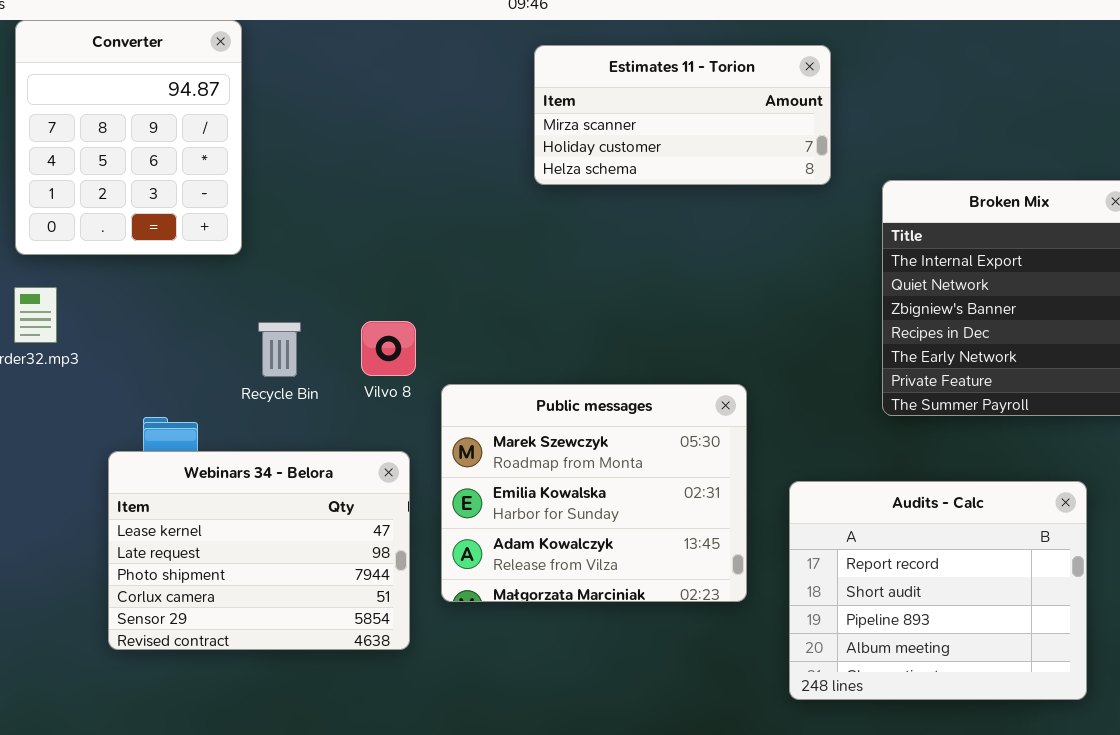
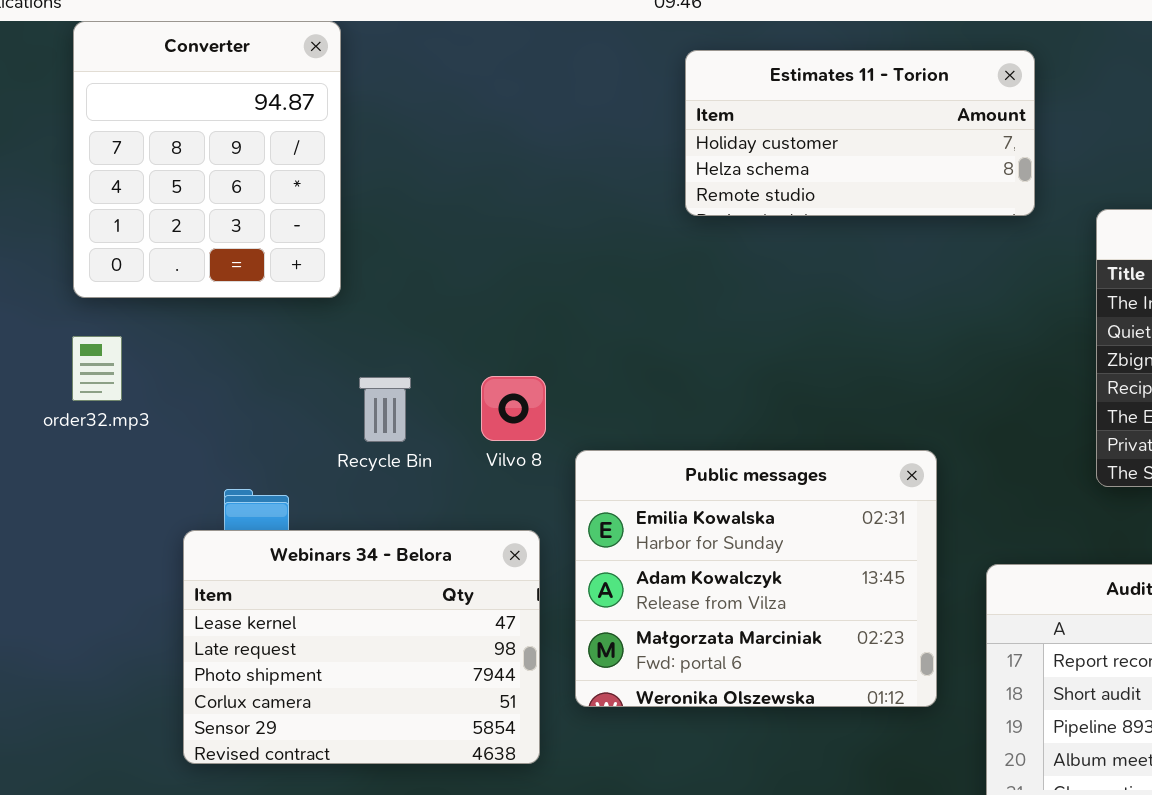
Estimates 11 - Torion: [534,45,831,185] -> [685,50,1035,216], scrolled down 1 row
Public messages: [441,384,747,602] -> [575,450,937,707], scrolled down 1 row

